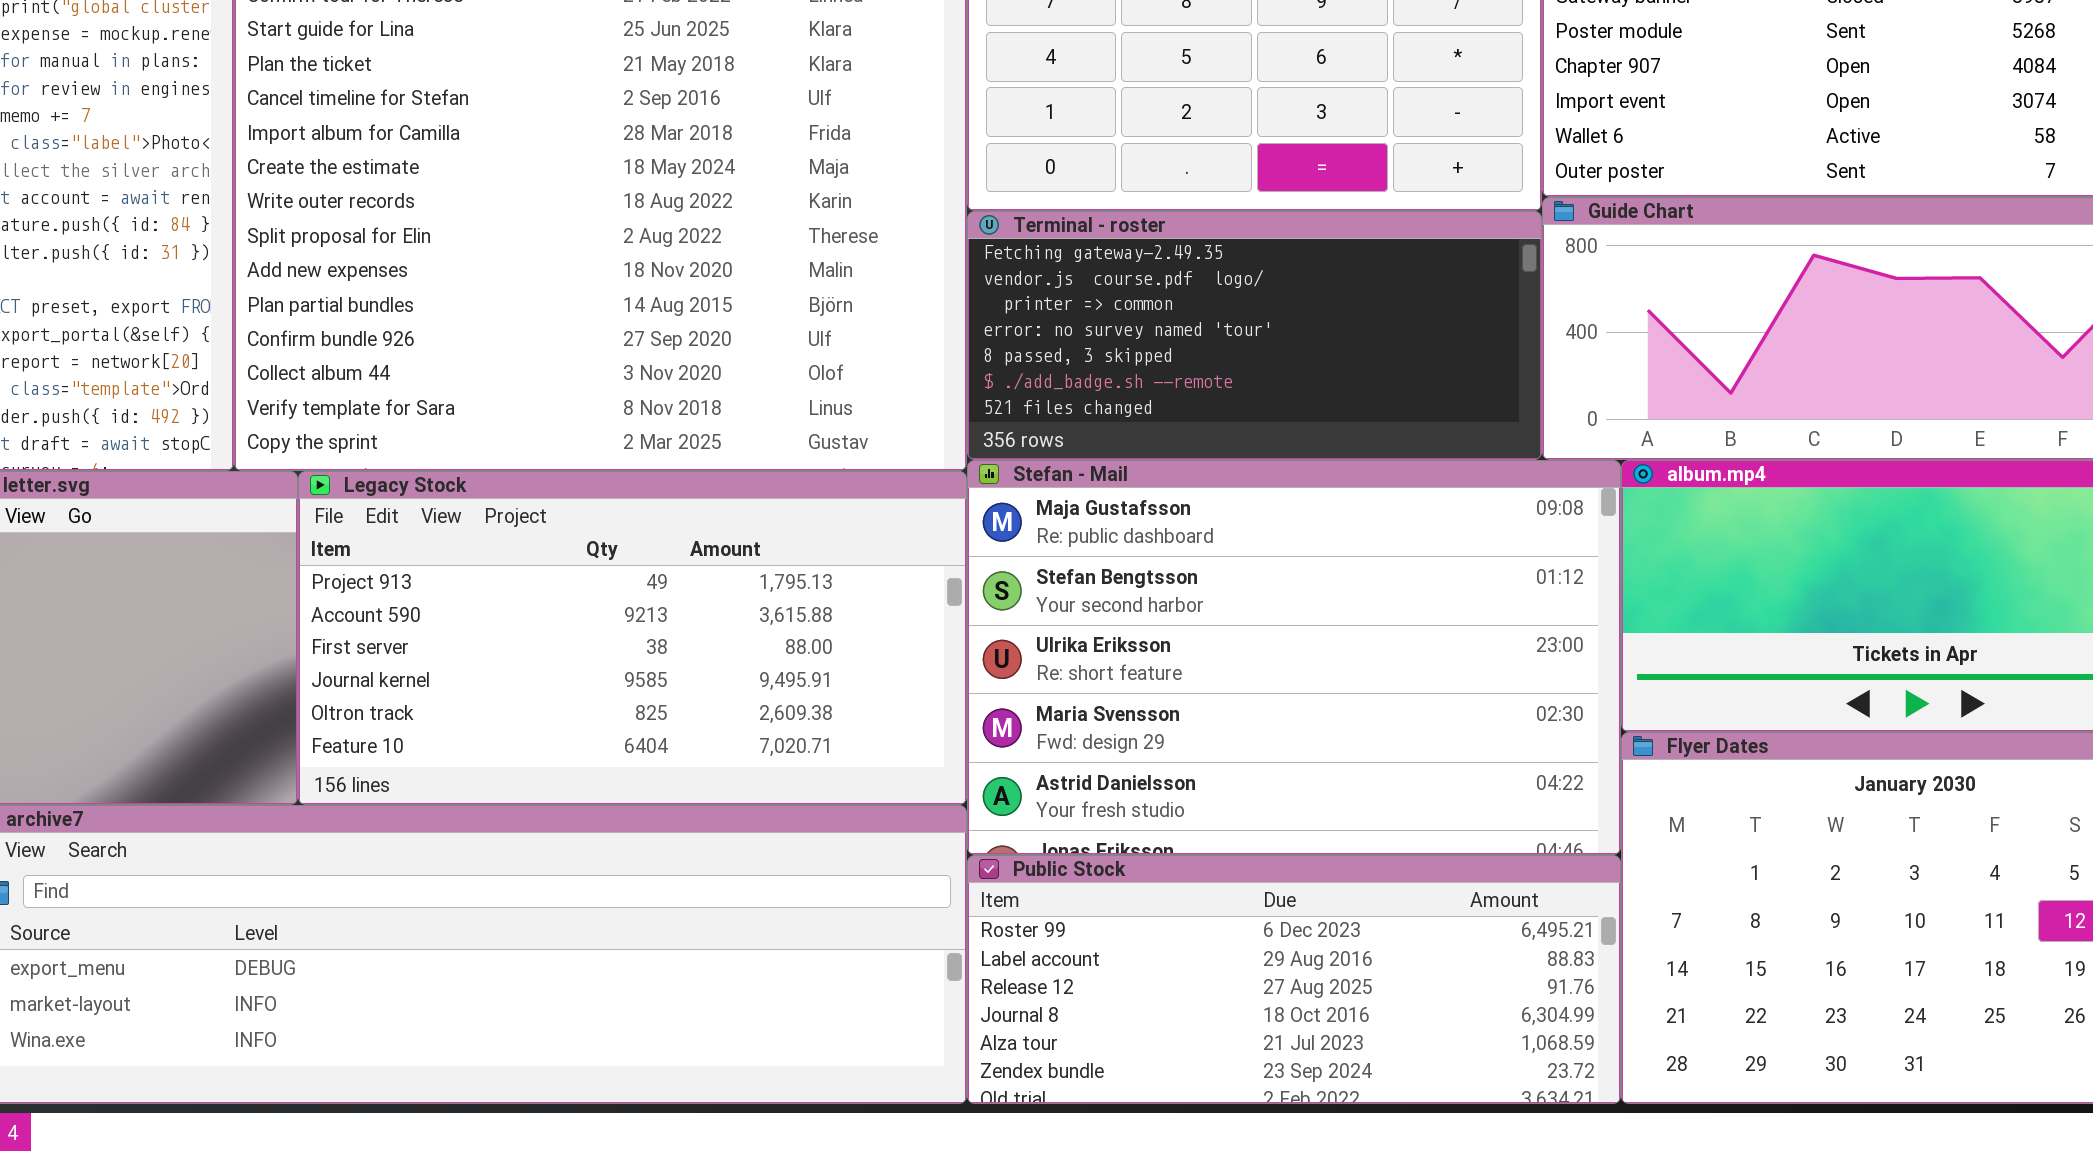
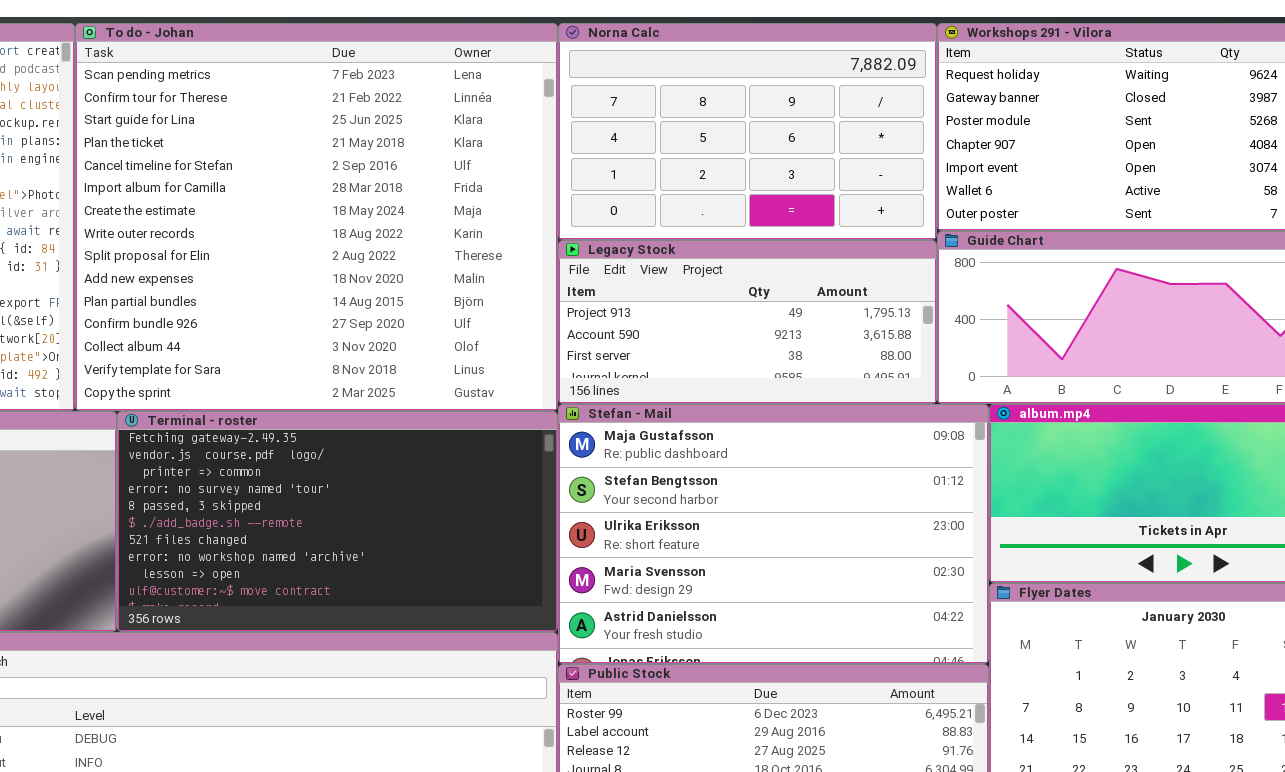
Terminal - roster: [967,211,1542,460] -> [117,411,558,632], moved, resized
Legacy Stock: [298,471,967,805] -> [558,240,937,404], moved, resized

